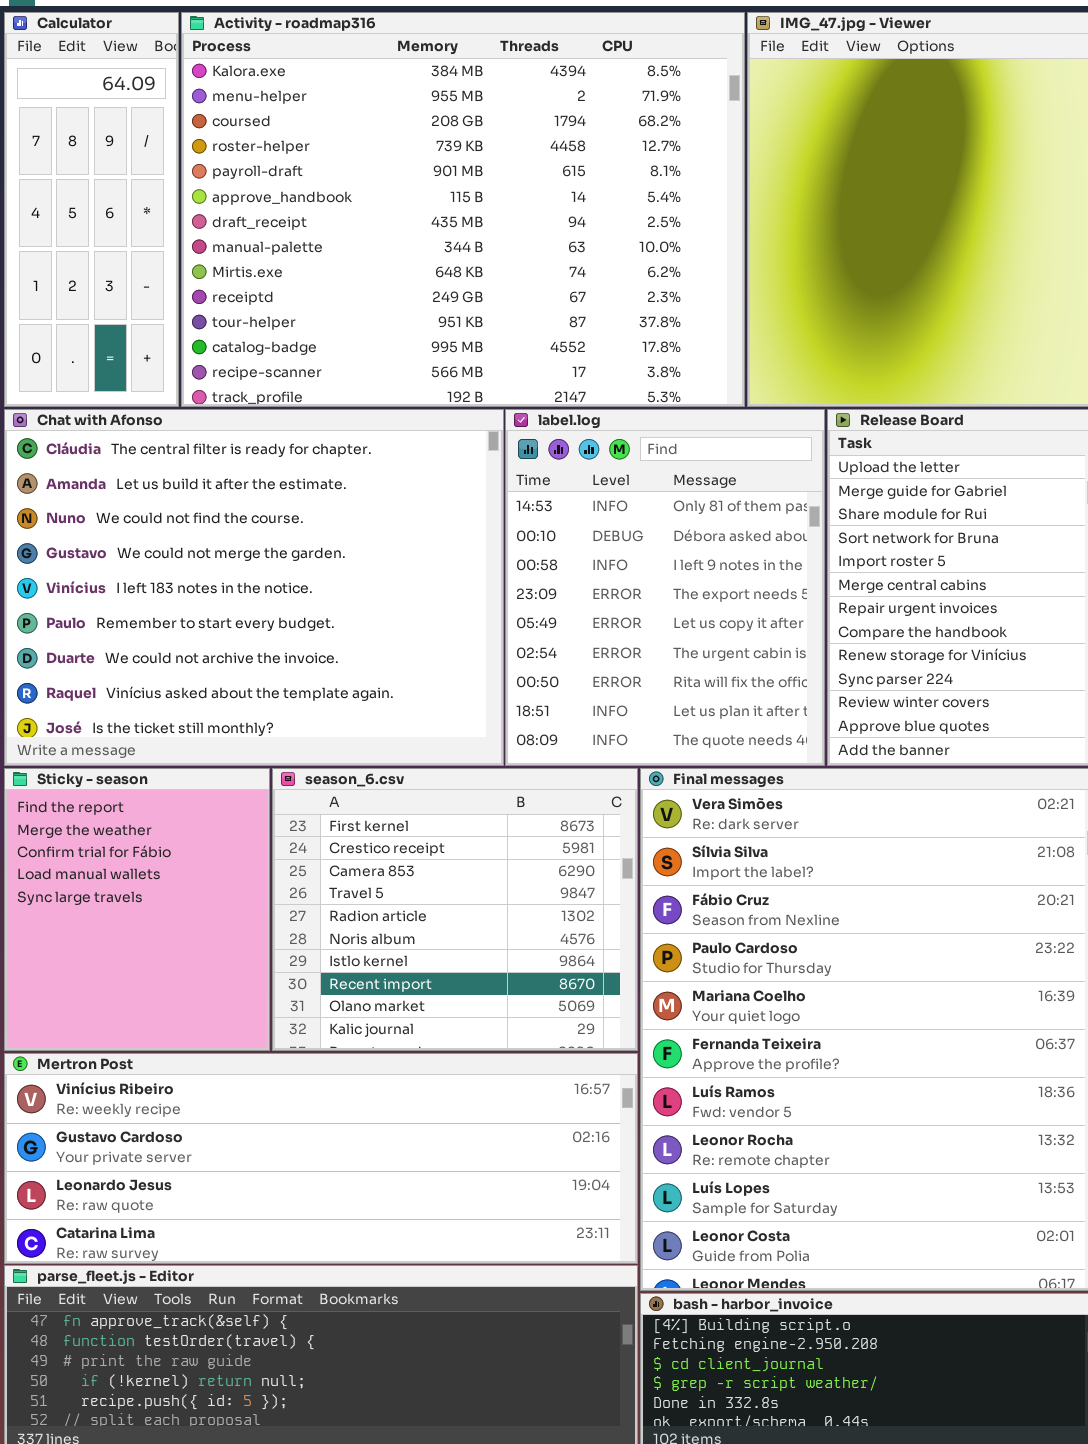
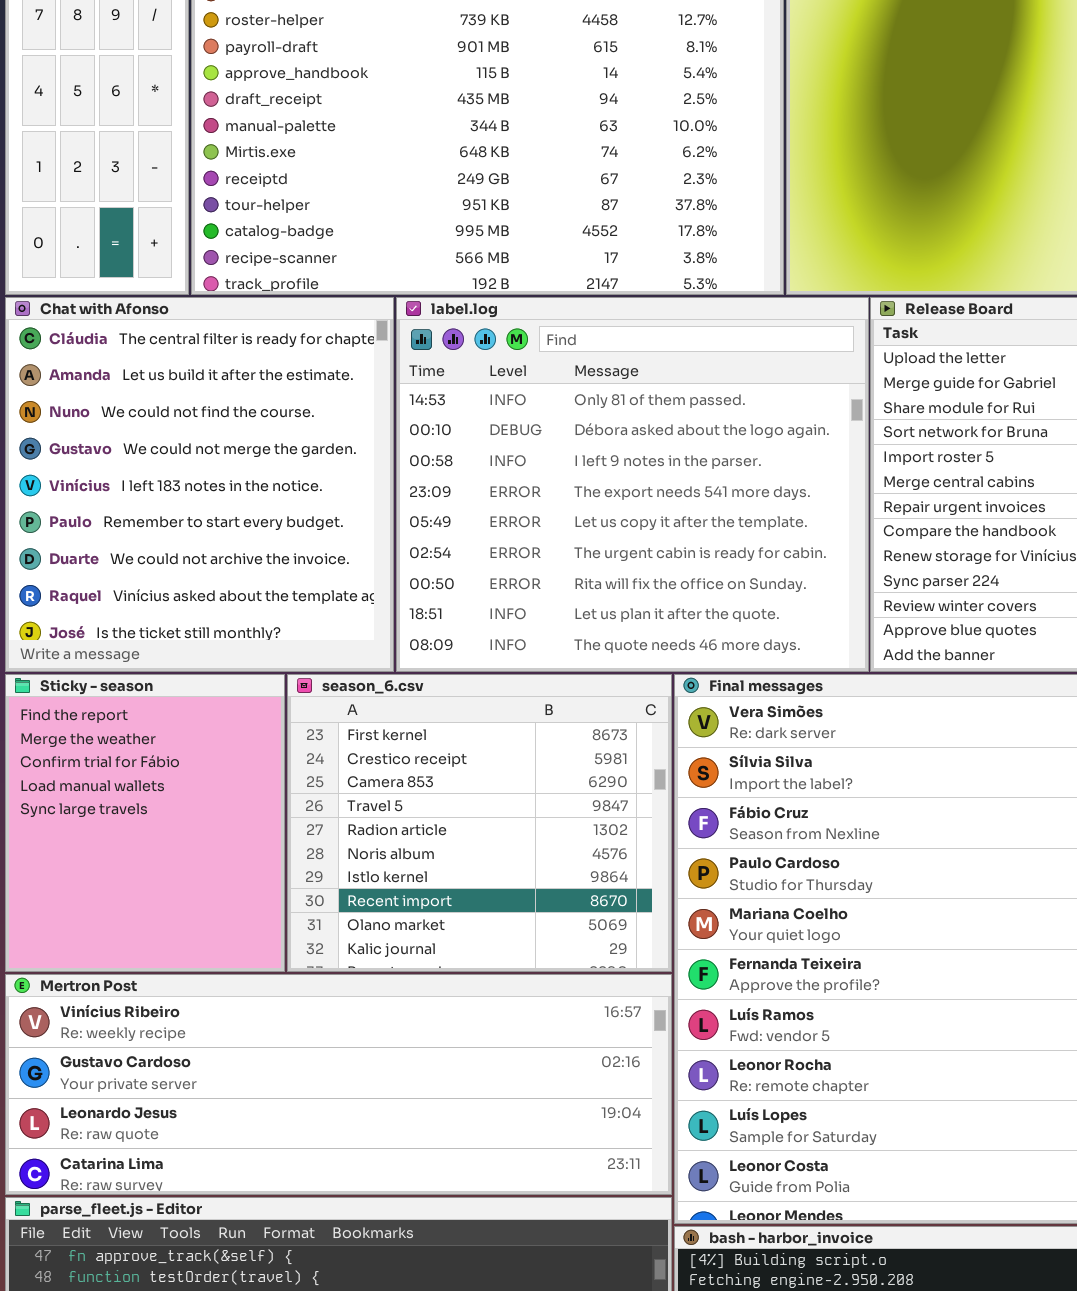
Chat with Afonso: [4,409,504,766] -> [5,297,394,672], resized
label.log: [505,409,825,766] -> [396,297,869,672], resized

